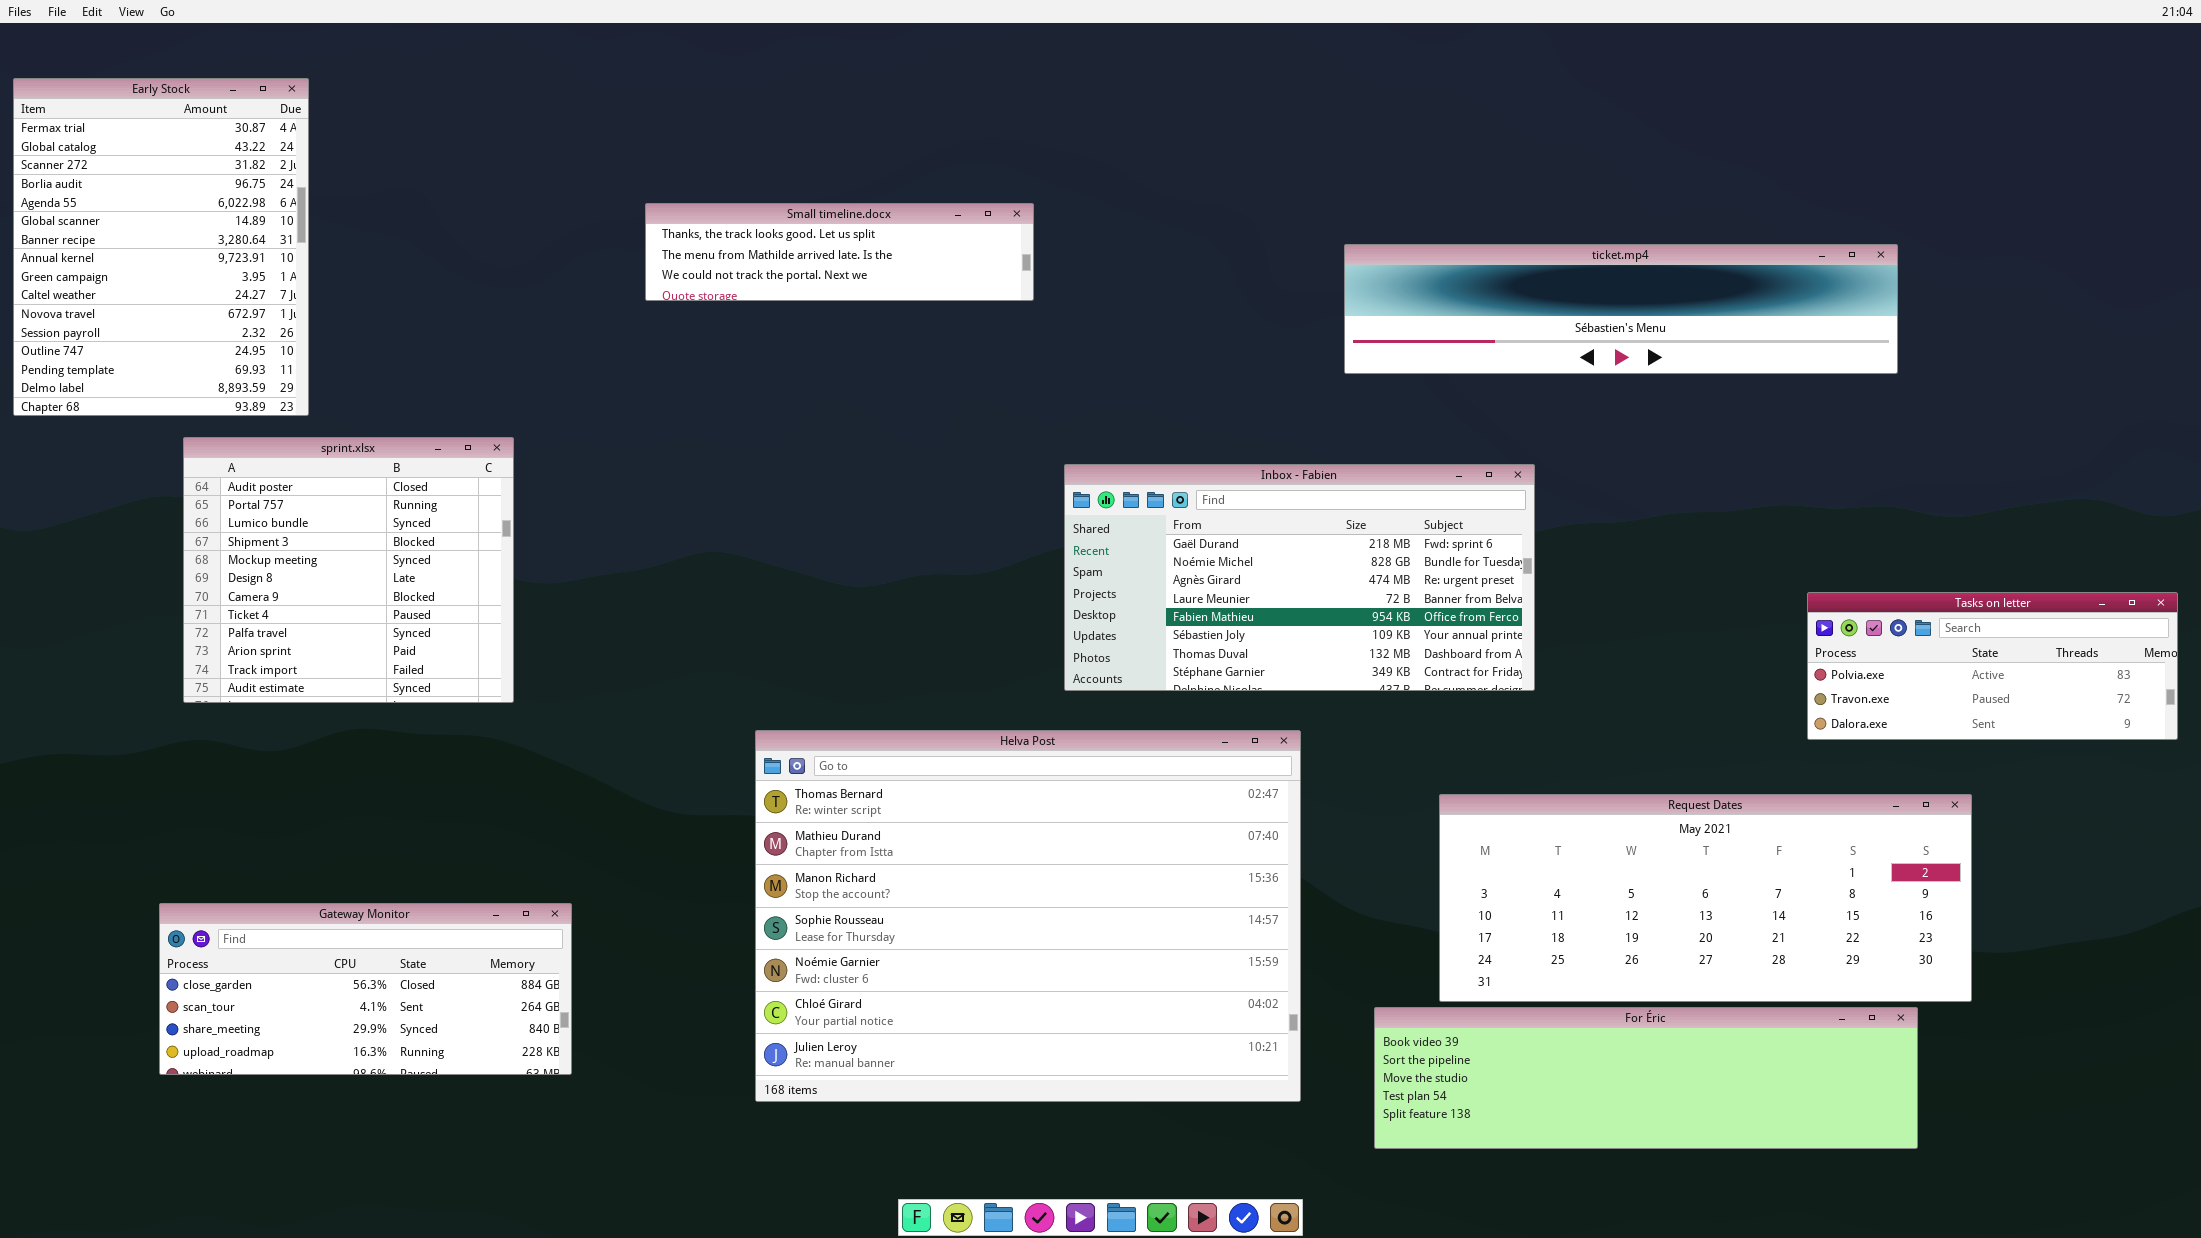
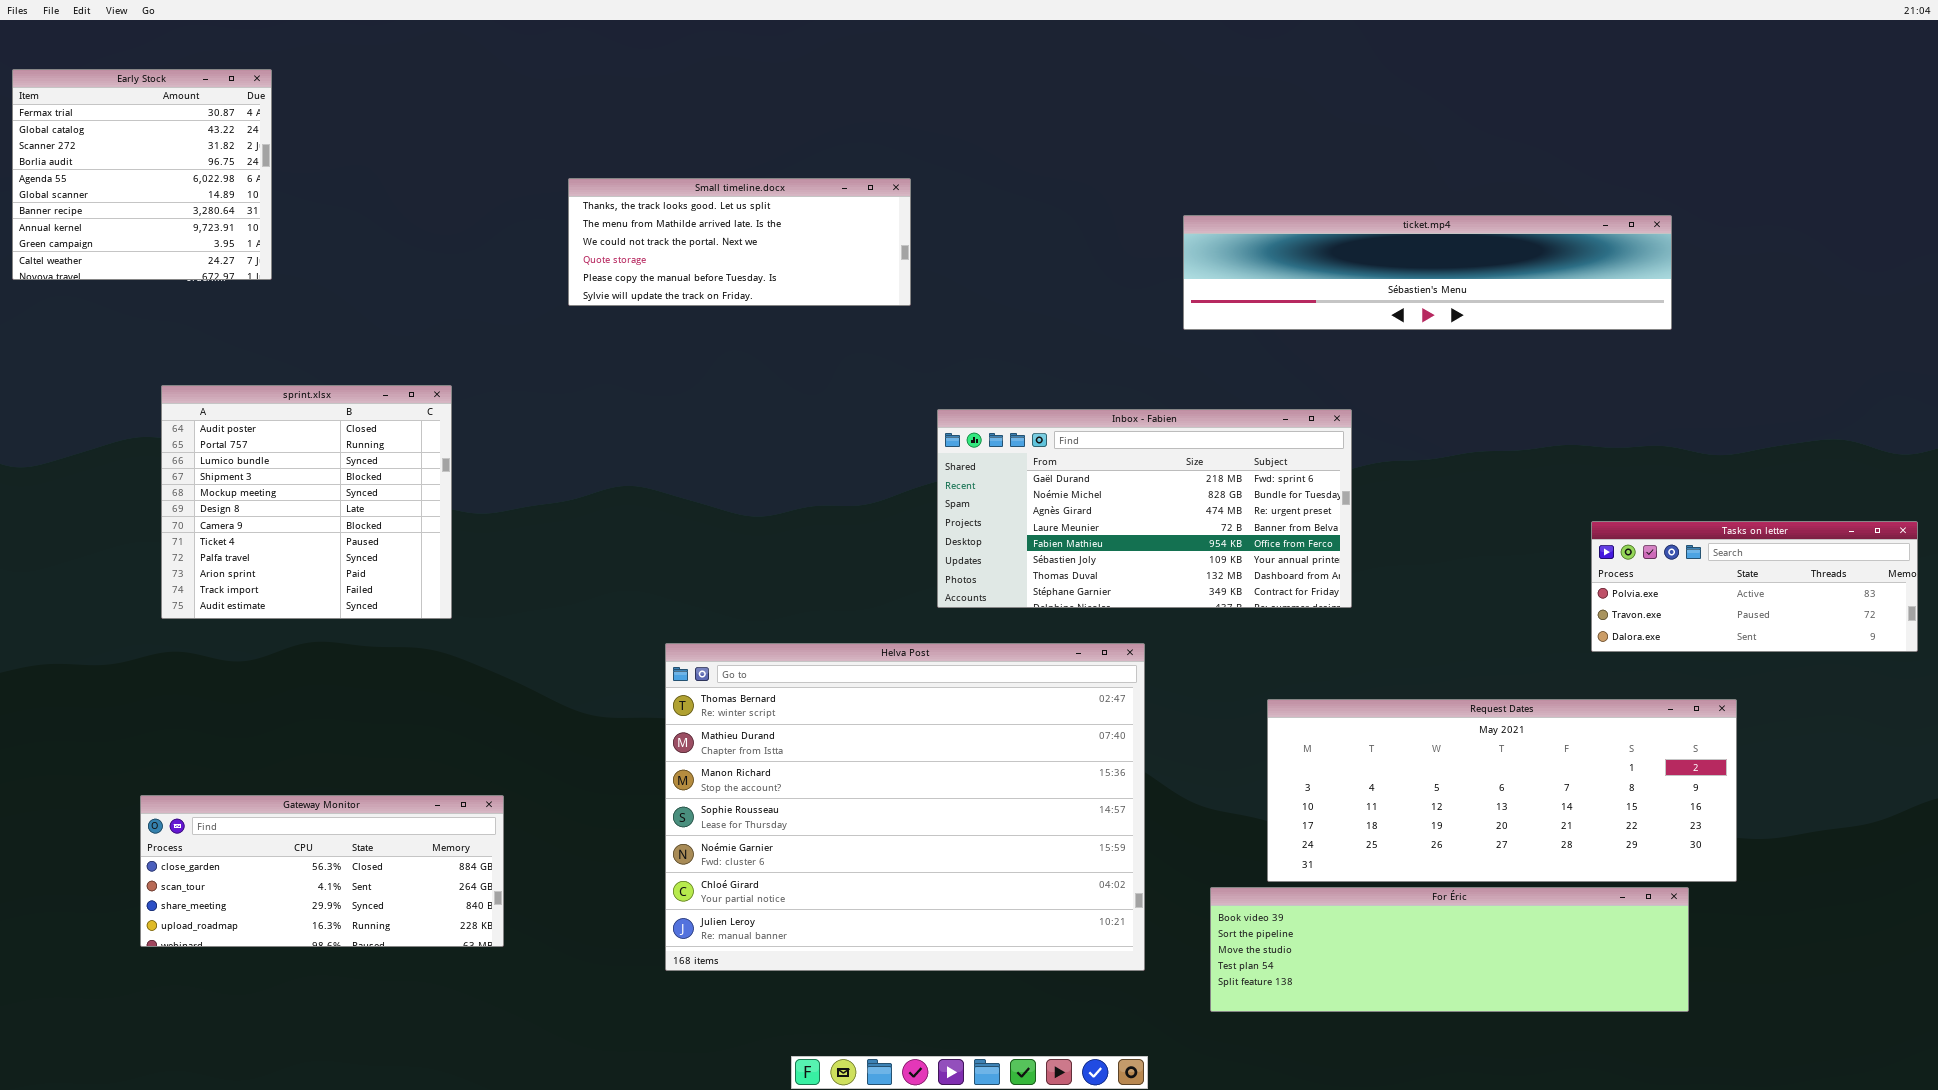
Early Stock: [13,78,309,416] -> [12,69,272,280], resized
Small timeline.docx: [645,203,1034,301] -> [568,178,911,306], resized

